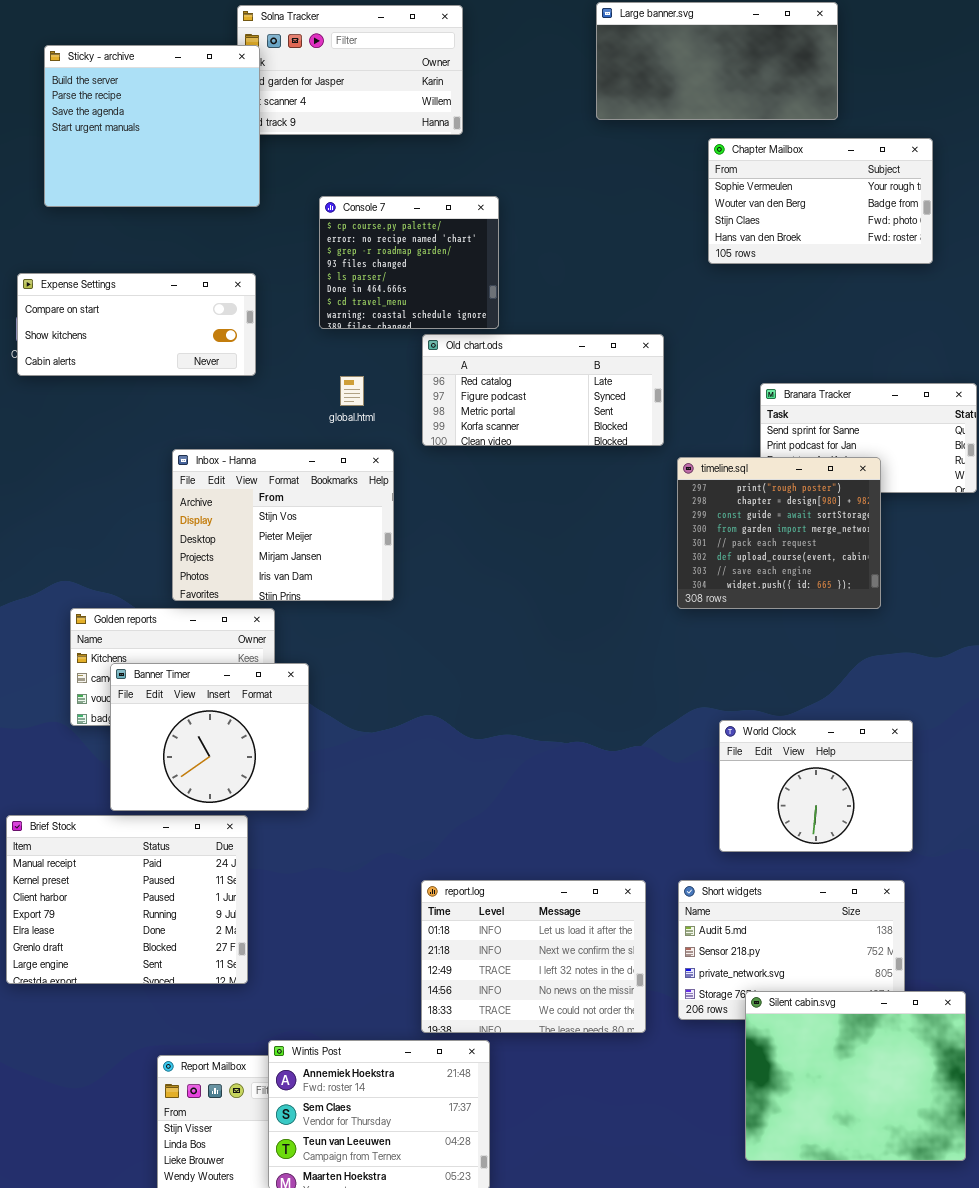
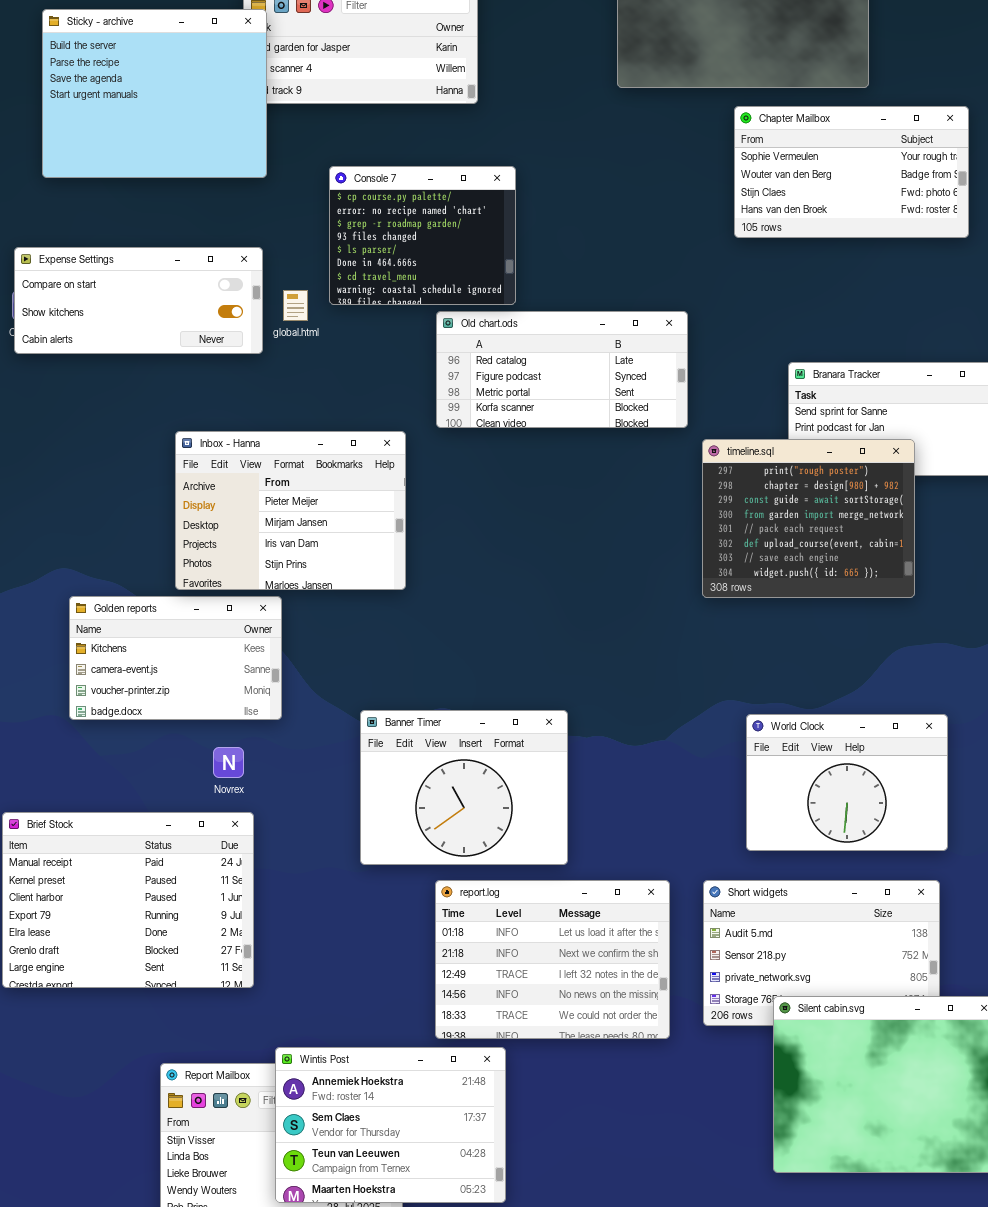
global.html: [340,376,364,406] -> [283,290,308,321], moved
Inbox - Hanna: [172,449,394,601] -> [175,431,406,590], scrolled down 1 row
Banner Timer: [110,663,309,811] -> [360,710,568,865], moved

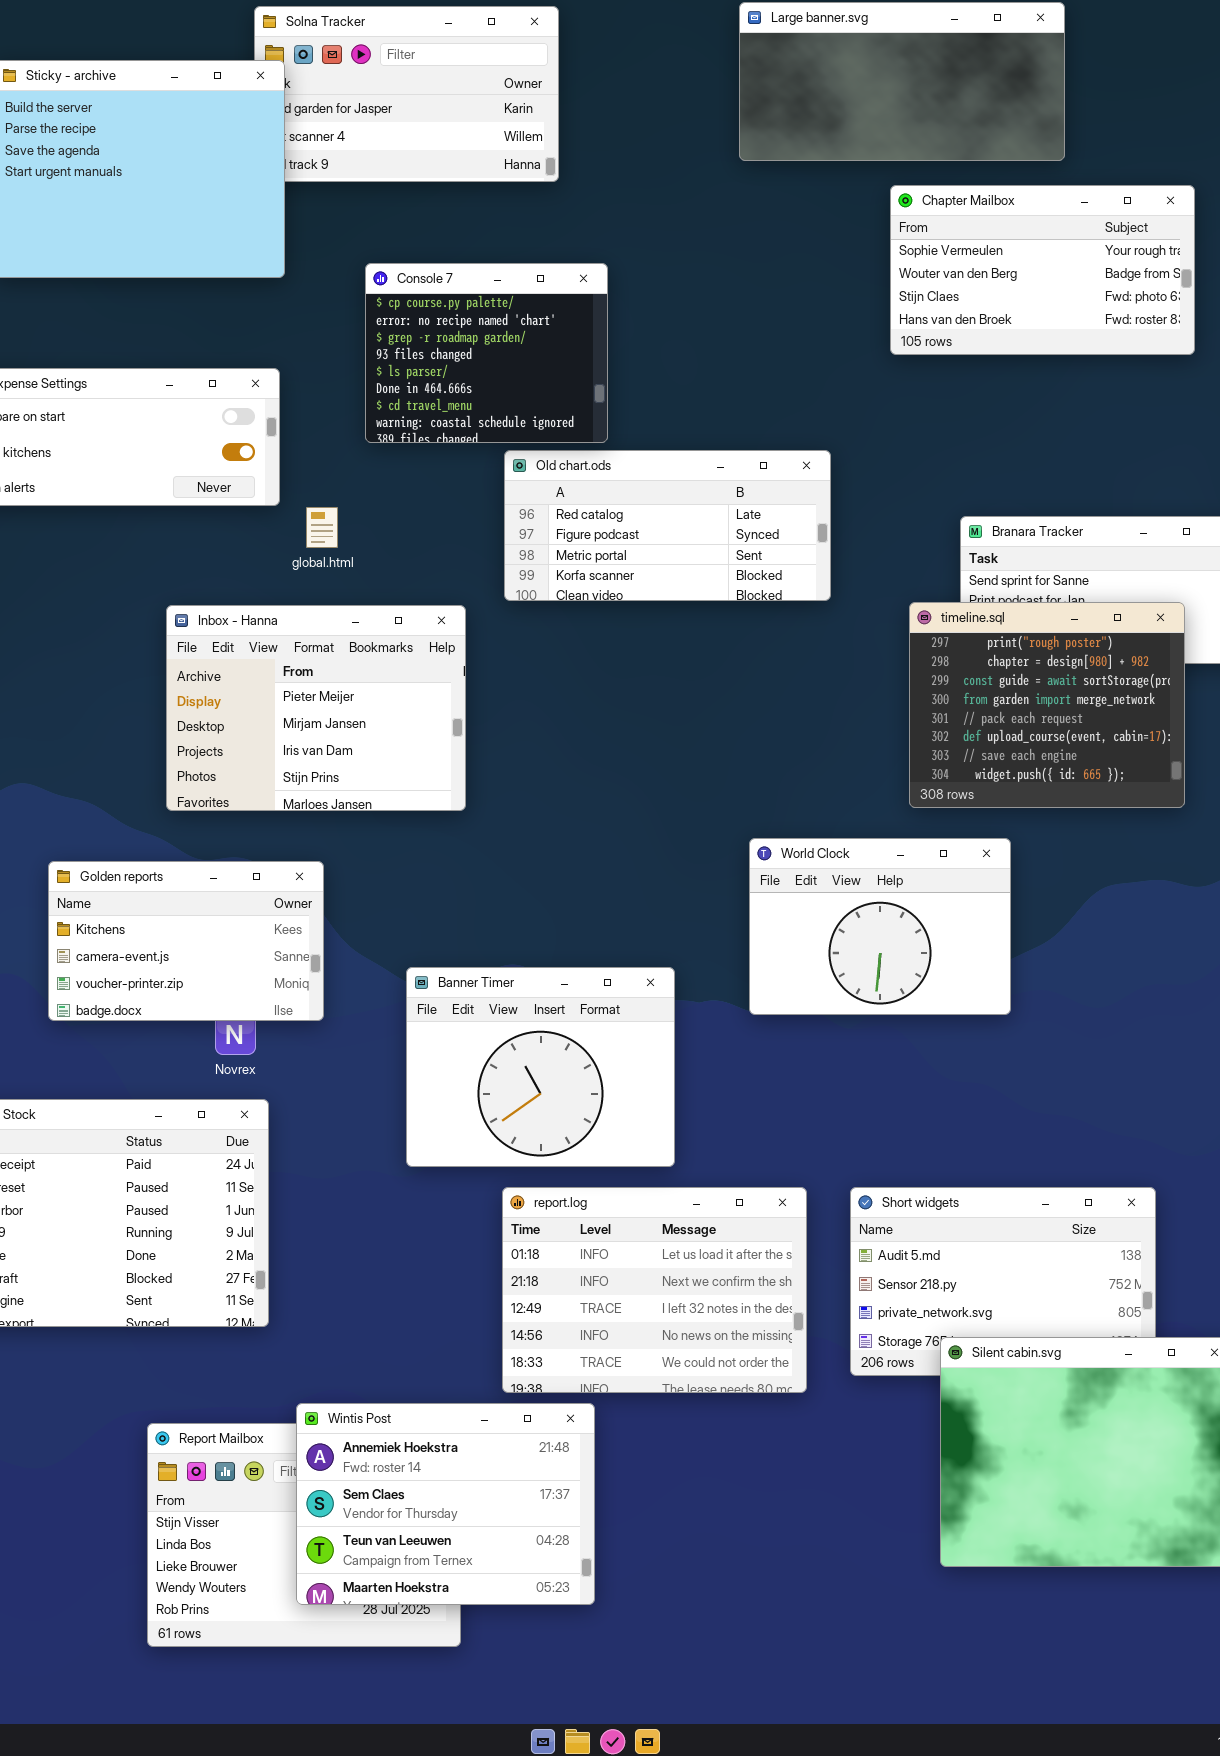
global.html: [283,290,308,321] -> [306,507,338,548], moved
timeline.sql: [702,439,915,598] -> [909,602,1185,808], moved
Golden reports: [69,596,282,720] -> [48,861,324,1021], moved
World Clock: [746,714,948,851] -> [749,838,1011,1015], moved

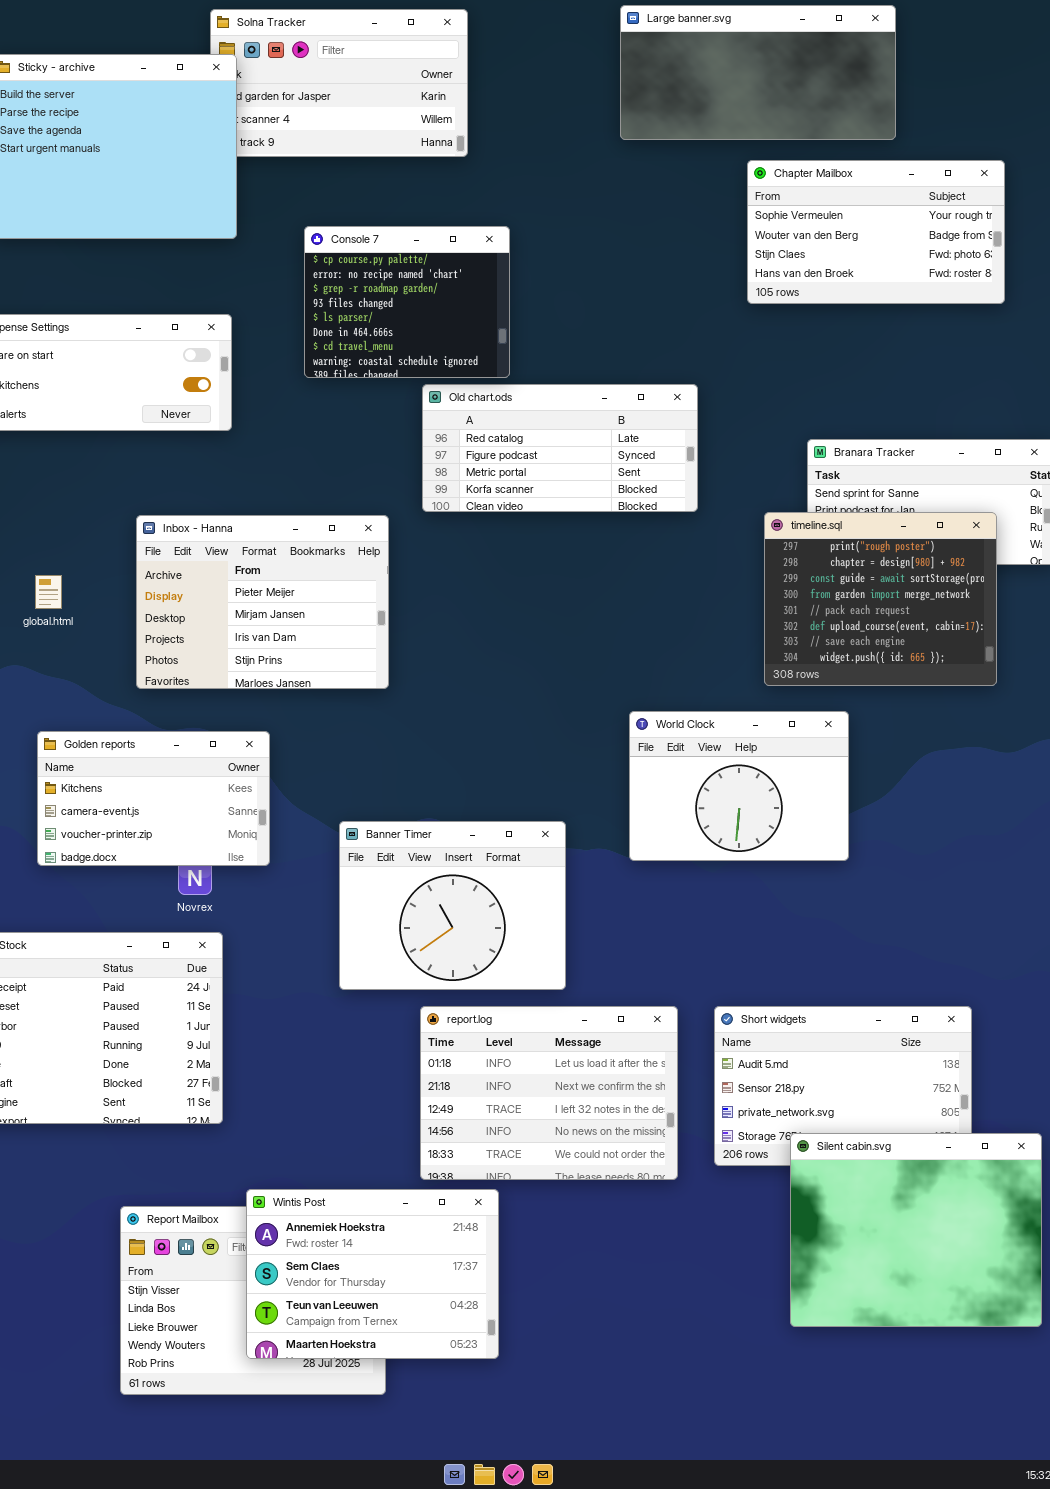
global.html: [306,507,338,548] -> [35,575,62,609], moved

